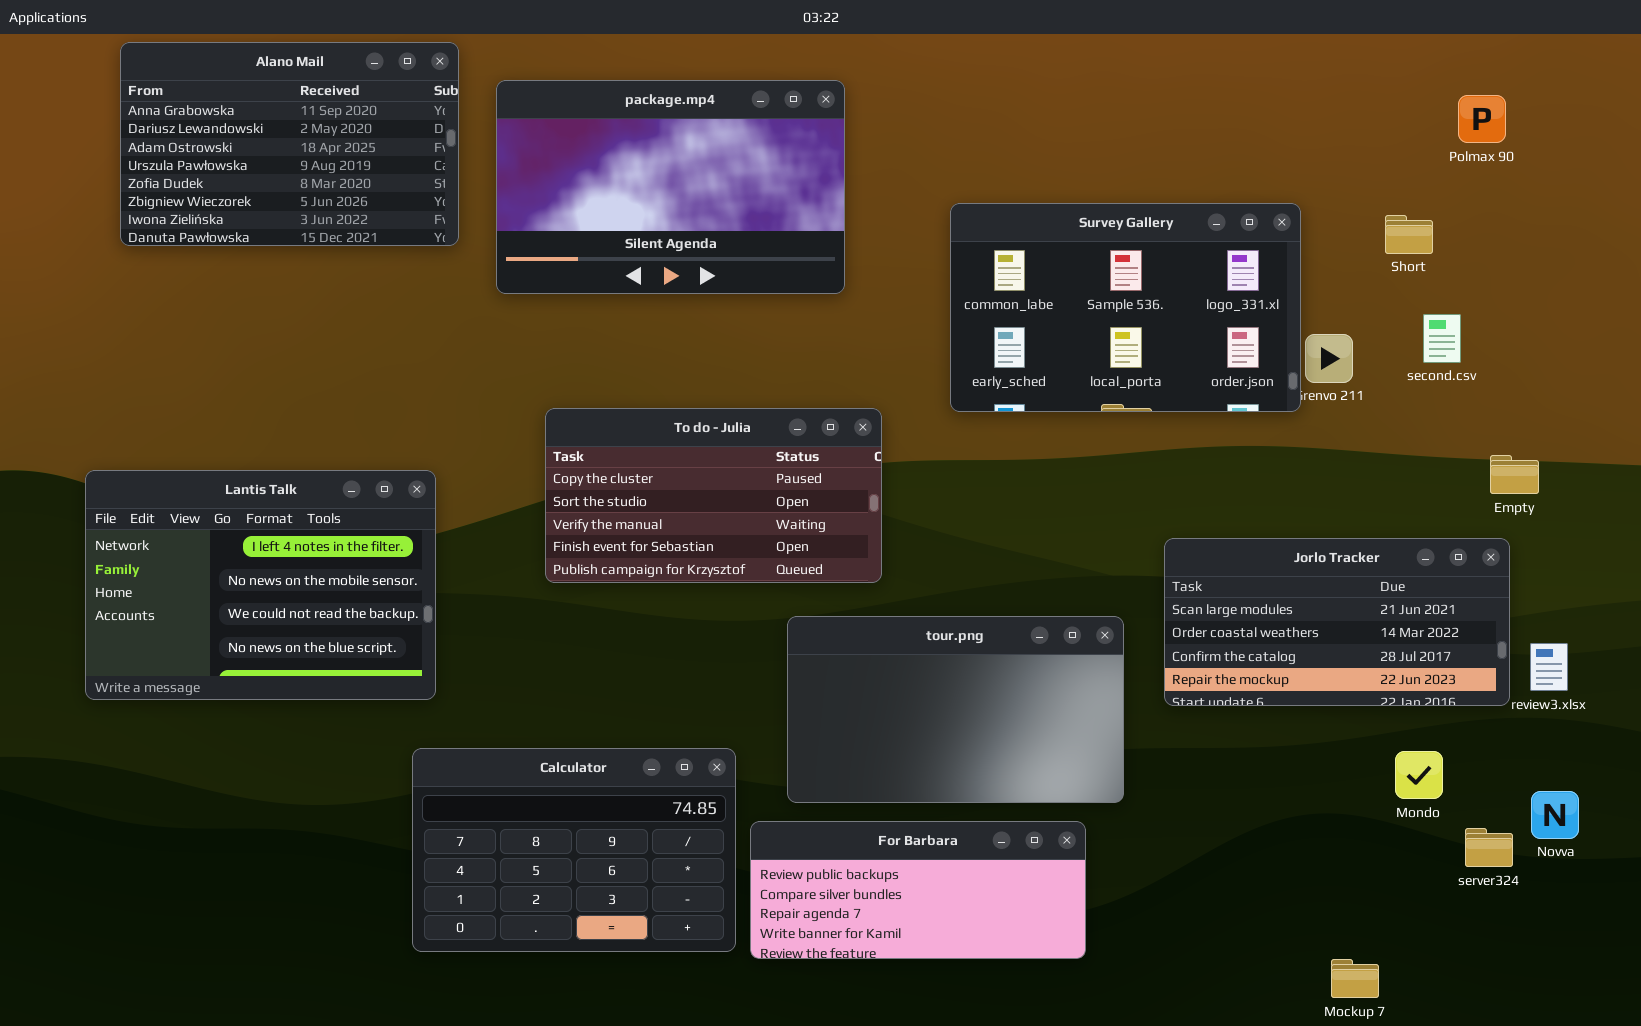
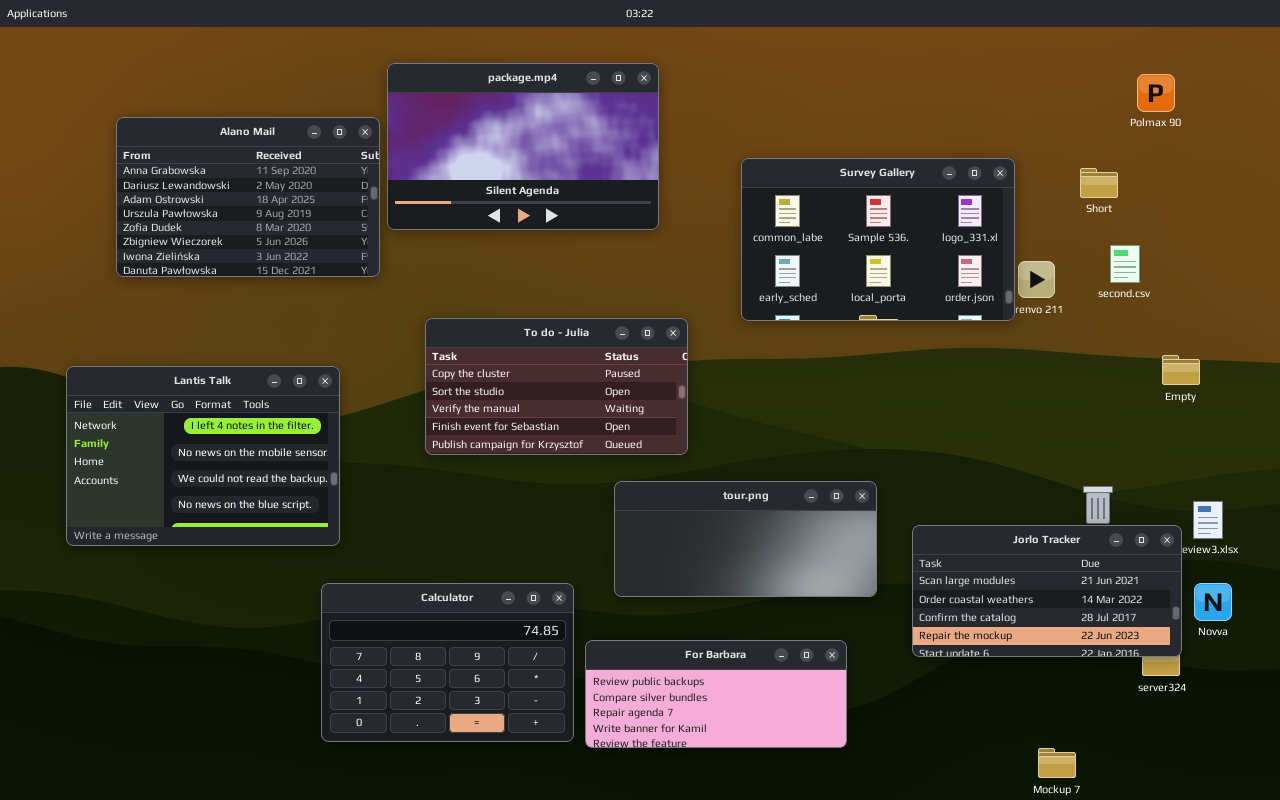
Alano Mail: [120,42,459,246] -> [116,117,380,277], moved
Jorlo Tracker: [1164,538,1510,706] -> [912,525,1182,657], moved
tour.png: [787,616,1124,803] -> [614,481,877,597], resized
Novva: [1531,791,1579,839] -> [1194,583,1232,621], moved

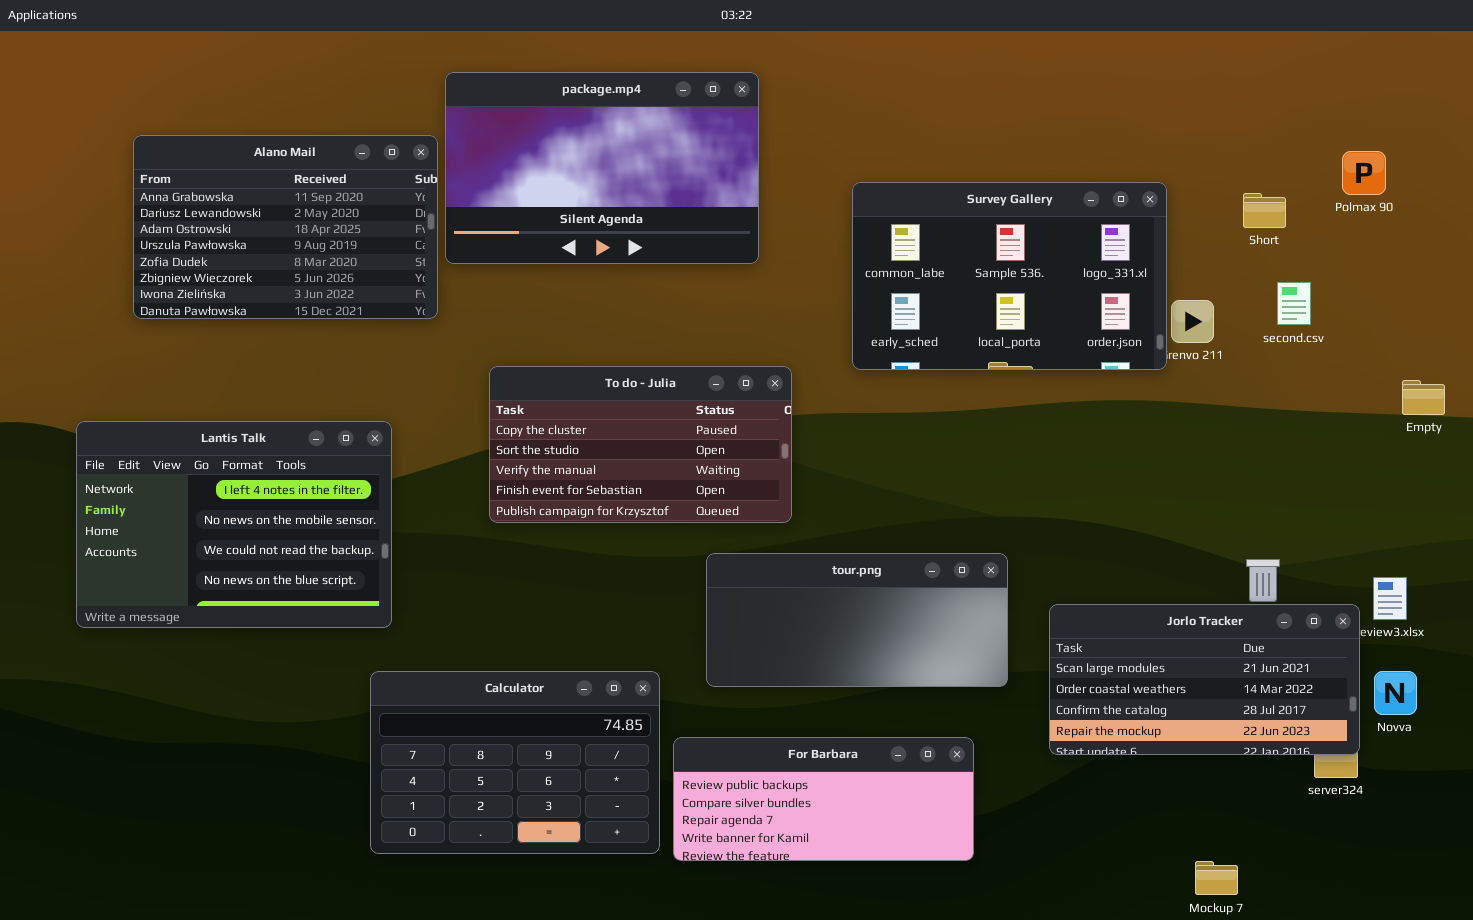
Polmax 90: [1137,74,1175,112] -> [1342,151,1386,195], moved
Empty: [1162,355,1200,385] -> [1402,380,1445,415], moved

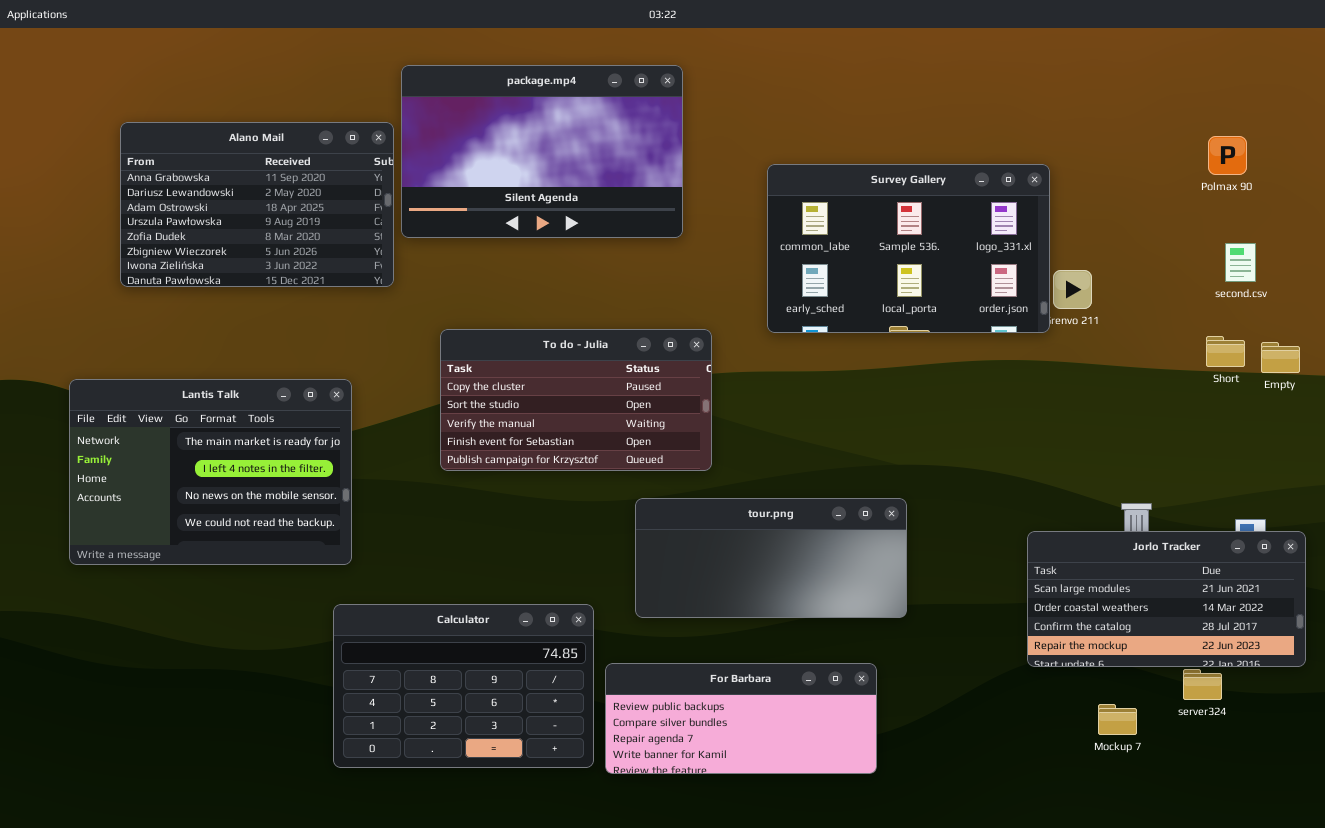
Short: [1243,193,1286,228] -> [1206,336,1245,367], moved
second.csv: [1277,282,1311,325] -> [1225,243,1256,282], moved
Lantis Talk: [76,421,392,628] -> [69,379,352,565], scrolled up 1 row
Jorlo Tracker: [1049,604,1360,755] -> [1027,531,1306,667], moved
Mockup 7: [1195,861,1238,895] -> [1098,704,1137,735], moved

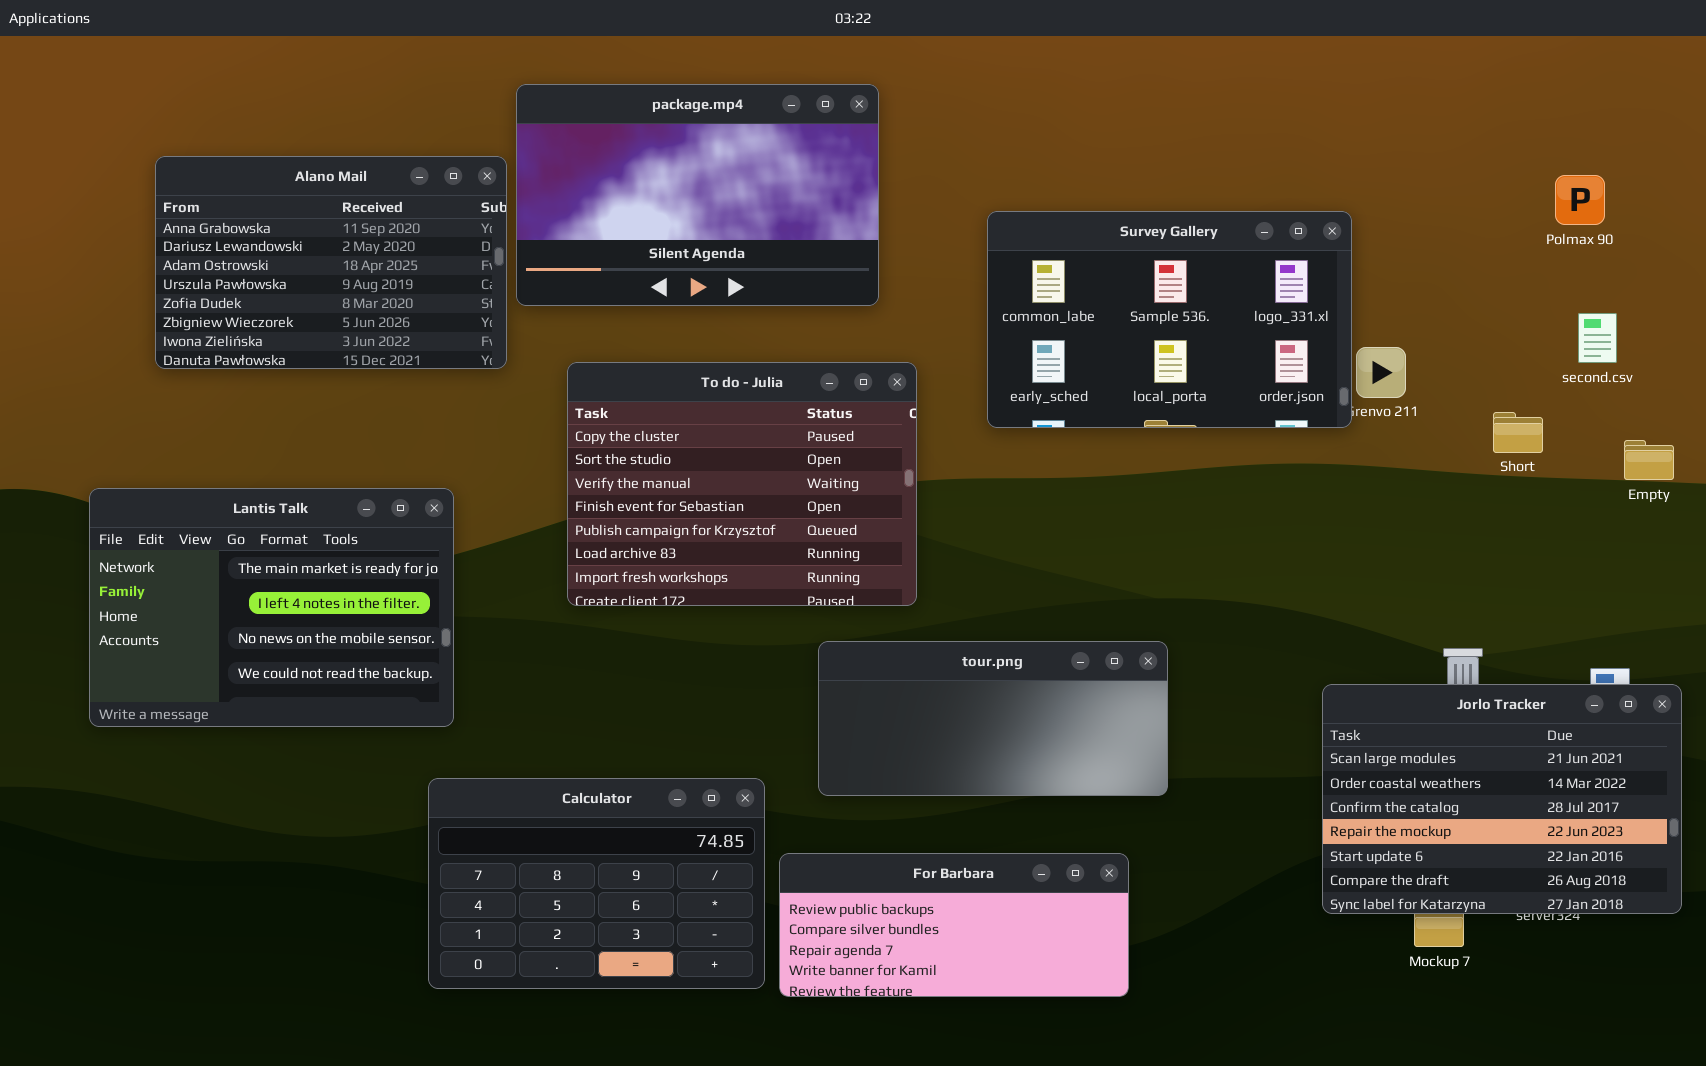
To do - Julia: [440,329,712,471] -> [567,362,917,606], resized
Short: [1206,336,1245,367] -> [1493,412,1543,453], moved
Jorlo Tracker: [1027,531,1306,667] -> [1322,684,1682,914], resized

